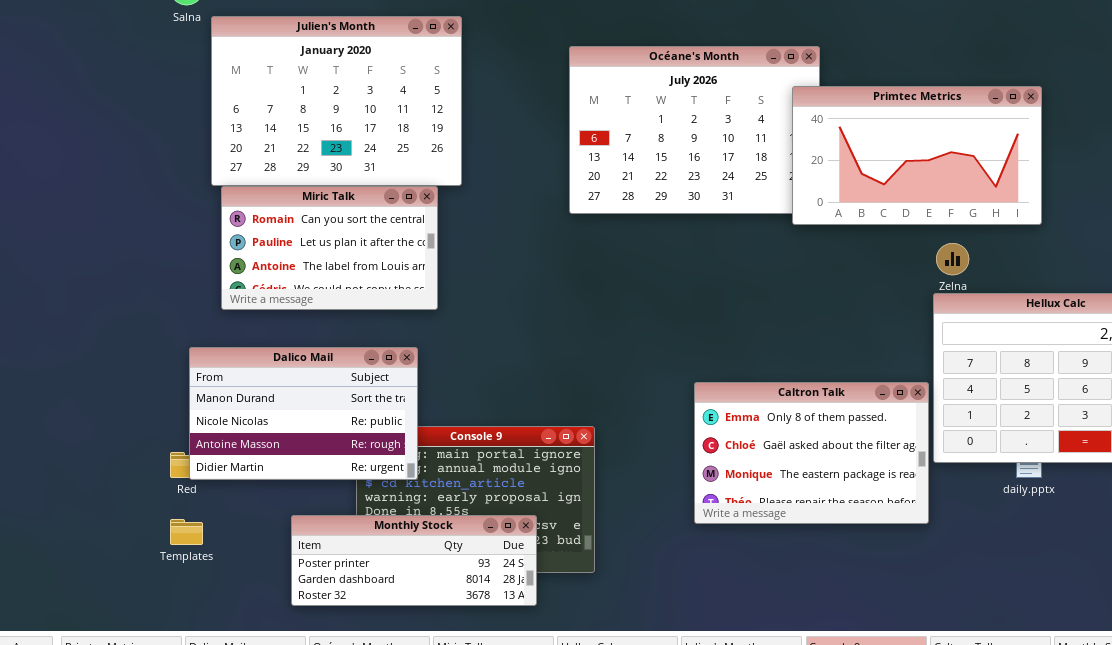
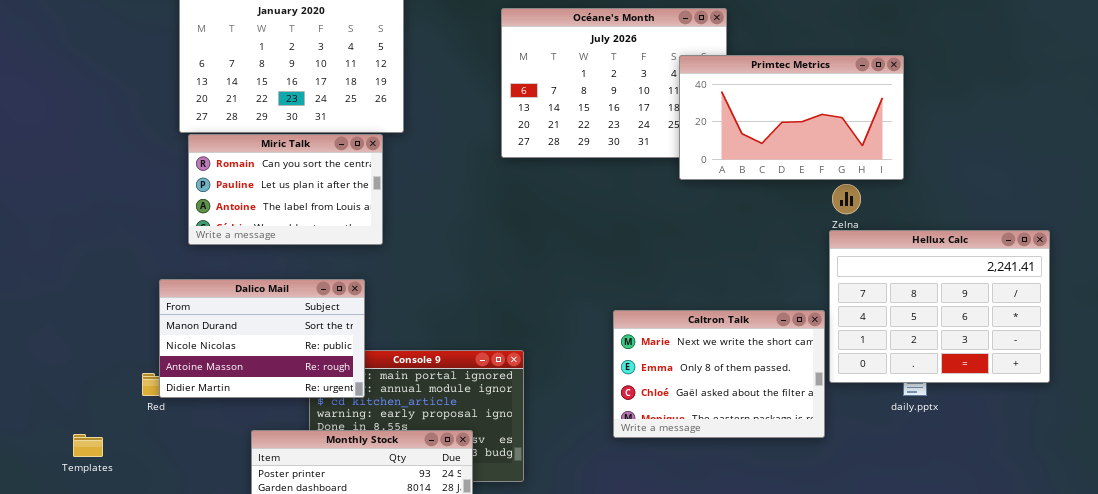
Primtec Metrics: [792,86,1042,225] -> [679,55,904,180], moved
Caltron Talk: [694,382,929,524] -> [613,310,825,438], scrolled up 1 row
Templates: [170,519,203,545] -> [73,434,103,457], moved

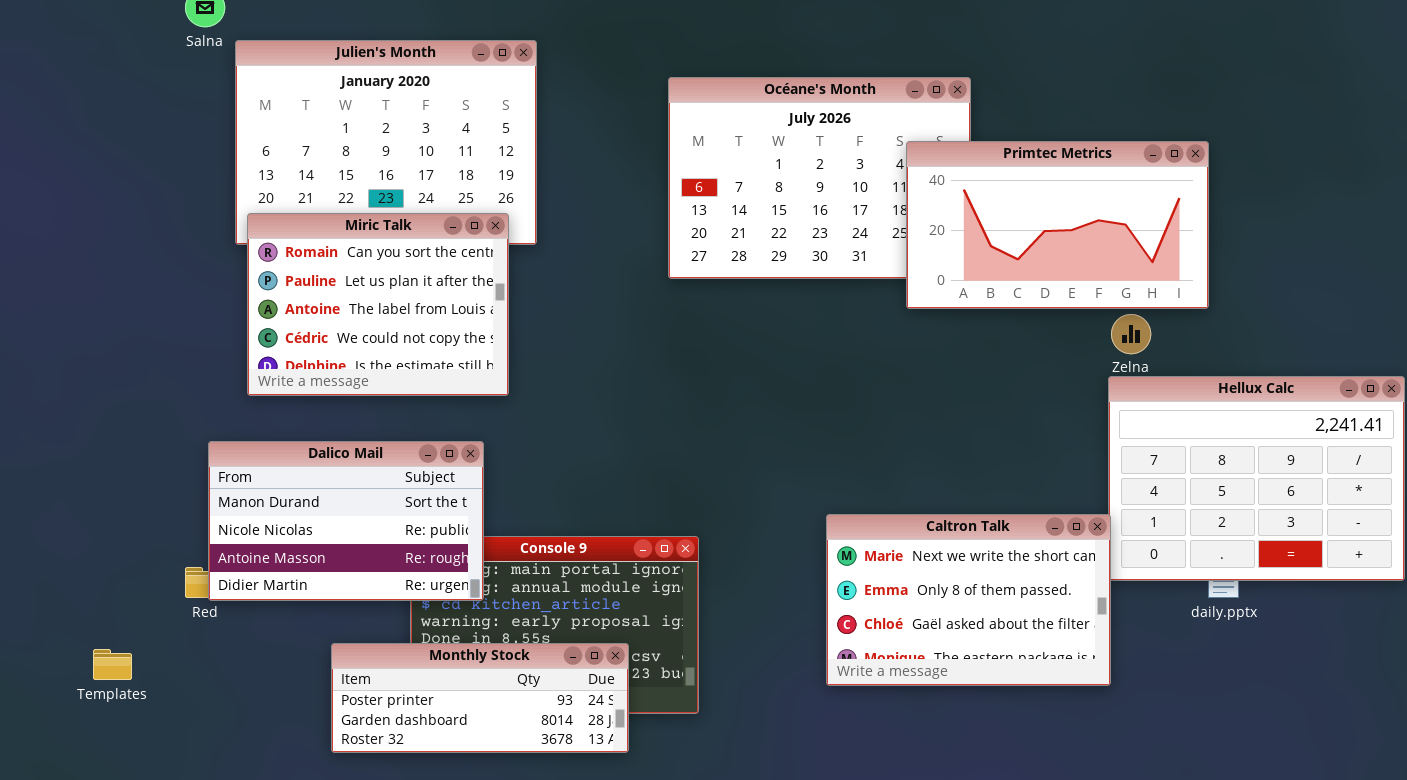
Miric Talk: [188,134,383,245] -> [247,213,509,396], resized
Caltron Talk: [613,310,825,438] -> [826,514,1111,686], moved

